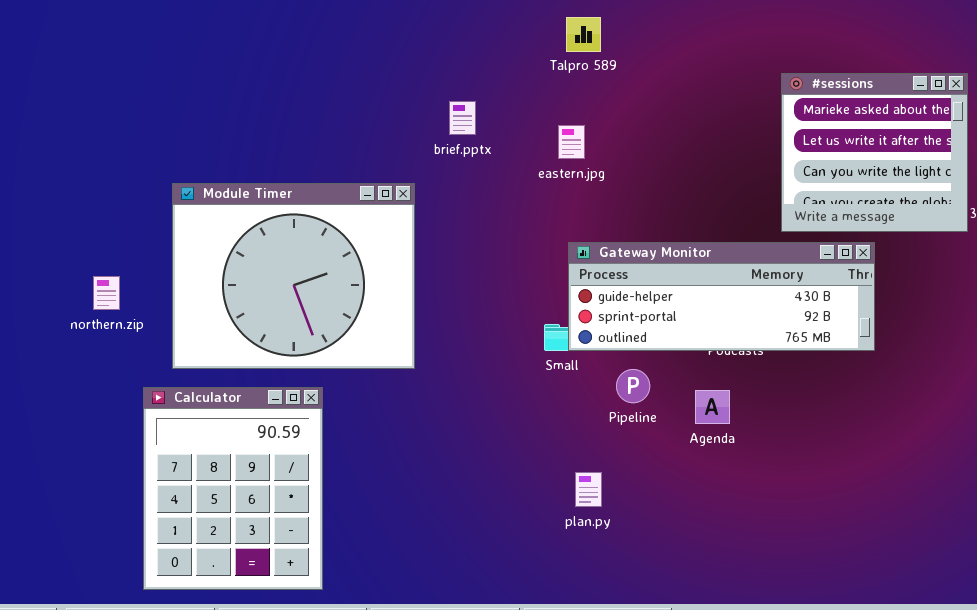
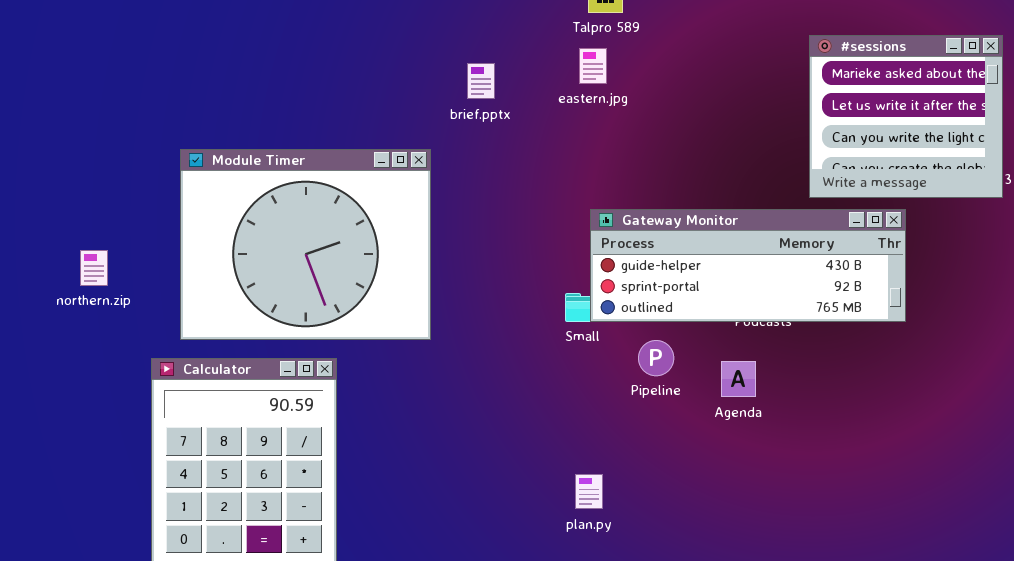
eastern.jpg: [558,125,585,159] -> [579,48,607,84], moved
northern.zip: [93,276,120,310] -> [80,250,108,286], moved
plan.py: [575,472,602,507] -> [575,474,603,509], moved

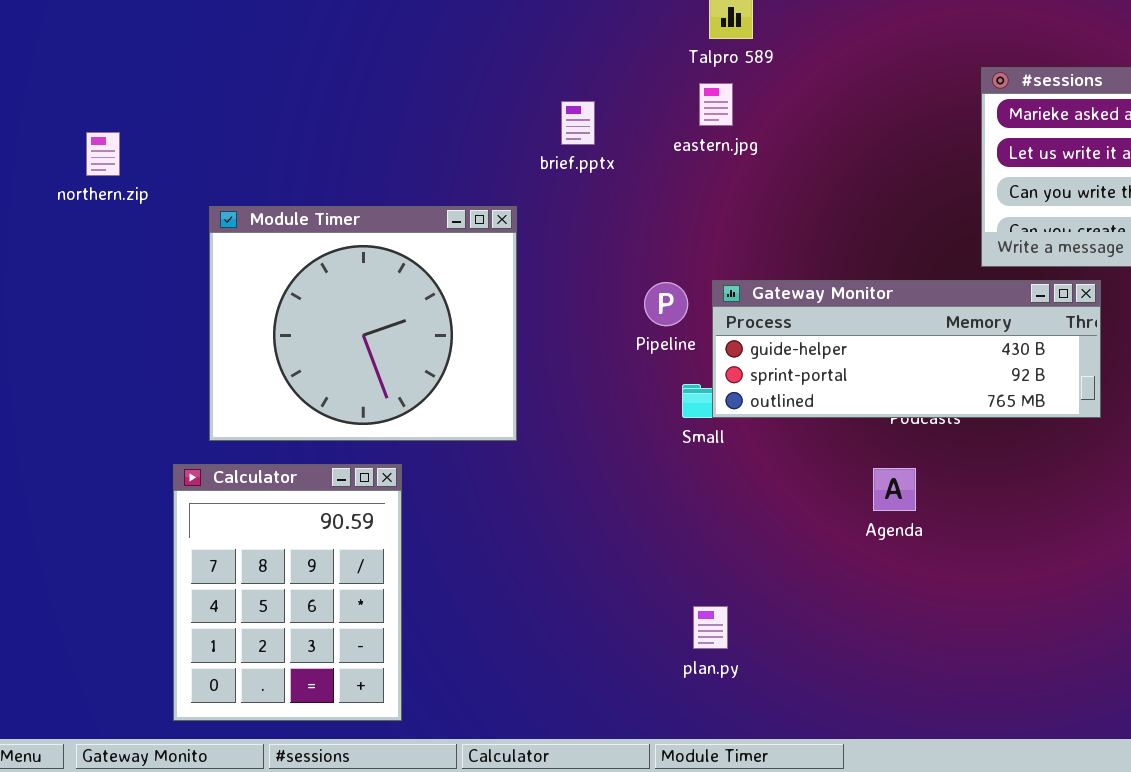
northern.zip: [80,250,108,286] -> [86,132,120,176], moved
Pipeline: [638,340,674,376] -> [644,282,688,326], moved

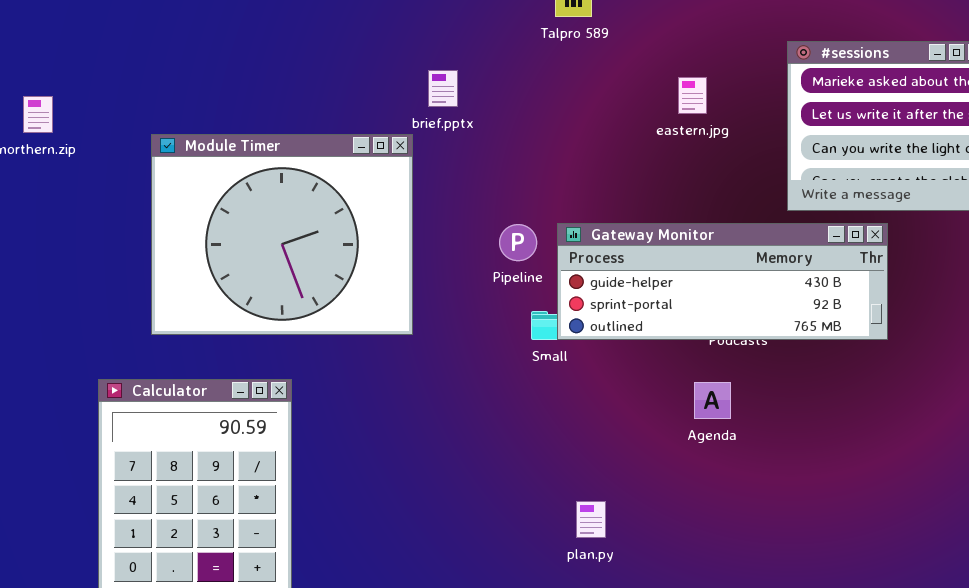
eastern.jpg: [699,83,733,126] -> [678,77,707,114], moved
Module Timer: [209,206,517,441] -> [151,134,413,335], moved
plan.py: [693,606,728,649] -> [576,501,606,538], moved

